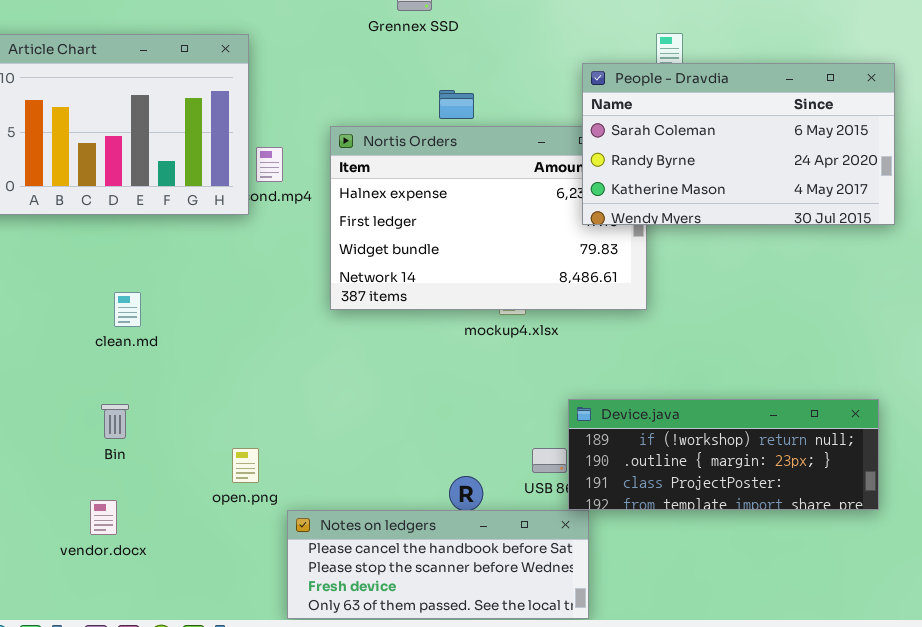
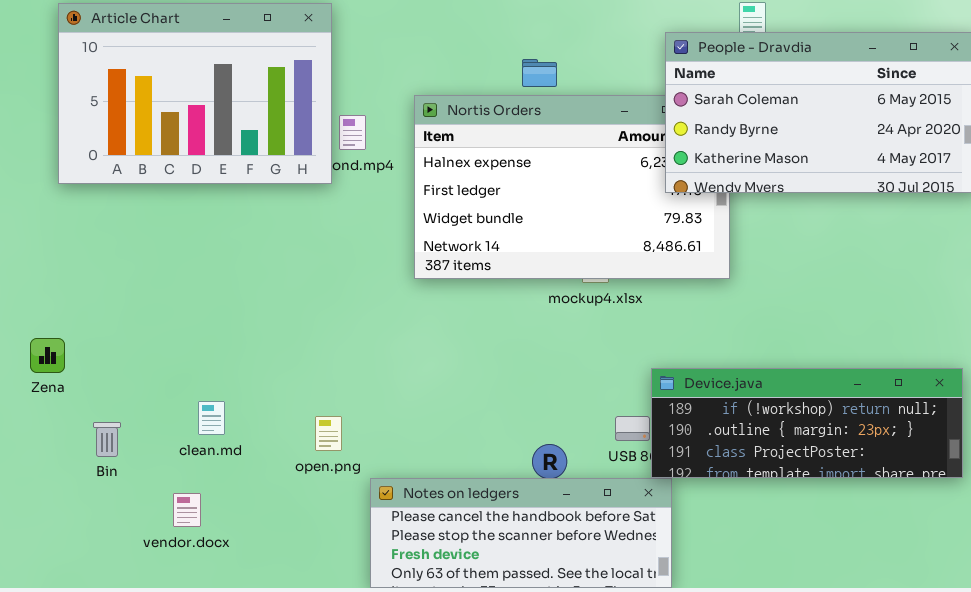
clean.md: [114,292,141,327] -> [198,401,225,435], moved
Bin: [101,404,129,439] -> [93,422,121,457], moved
vendor.docx: [90,500,117,535] -> [173,493,201,527], moved

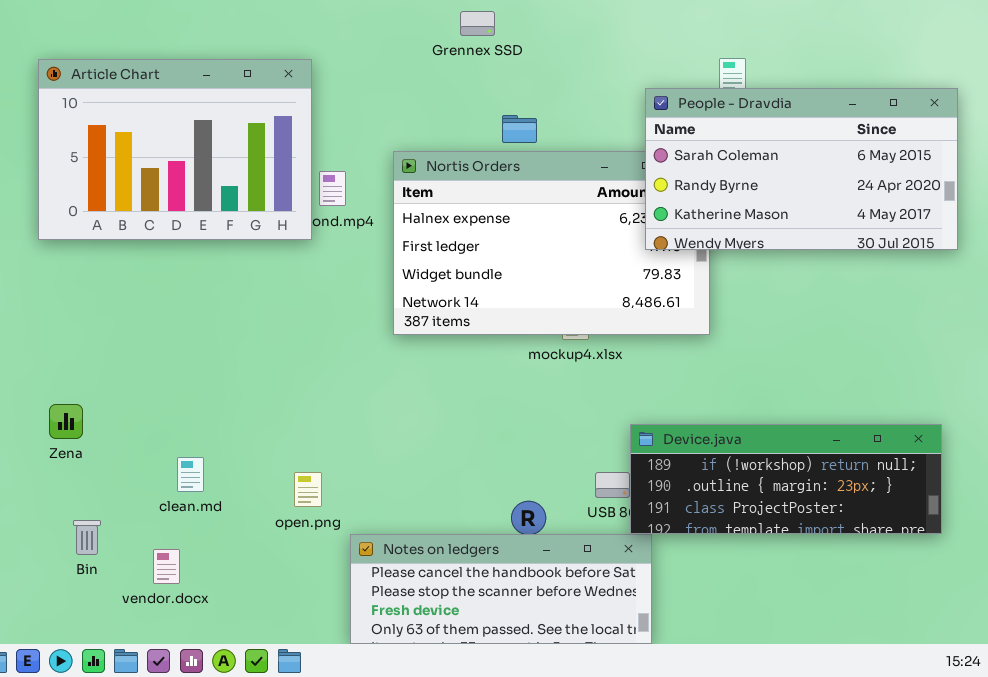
Zena: [30,338,65,373] -> [49,404,83,439], moved
Bin: [93,422,121,457] -> [73,520,101,555], moved

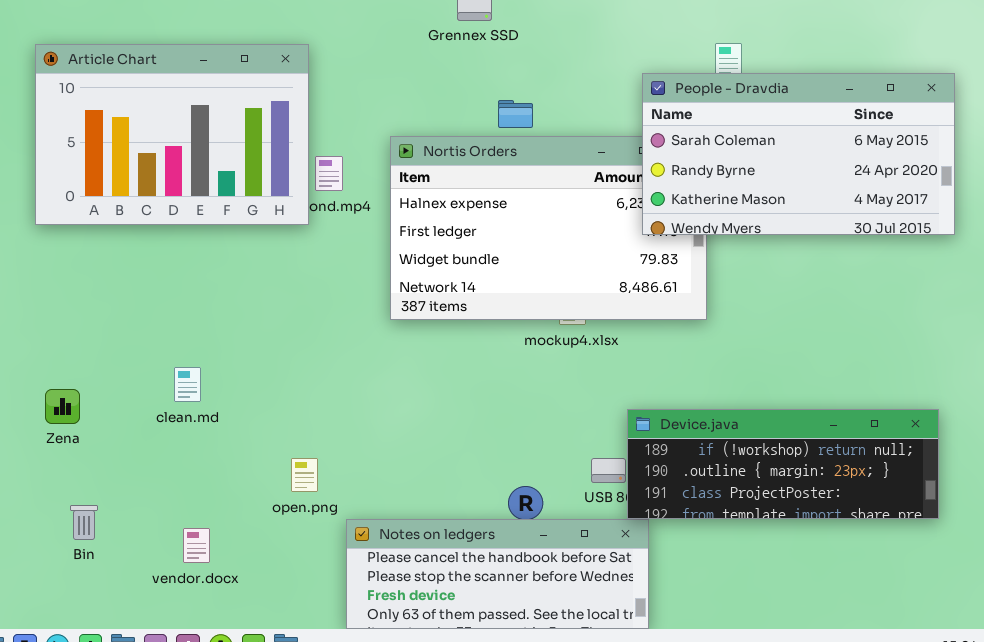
clean.md: [177,457,204,492] -> [174,367,201,402], moved
vendor.docx: [153,549,180,584] -> [183,528,210,563], moved

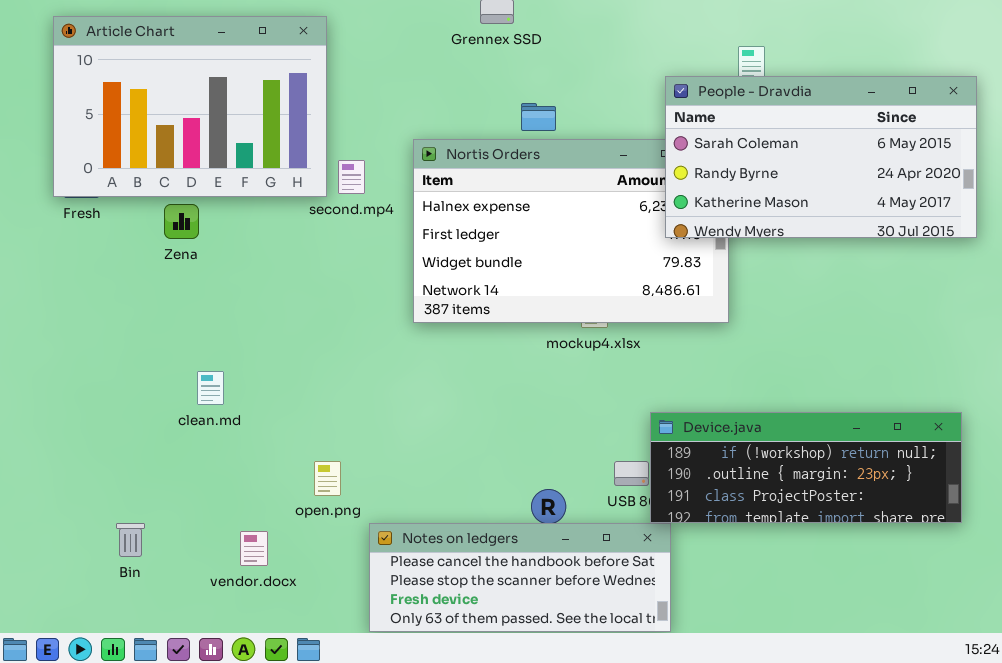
Article Chart: [35,44,309,225] -> [53,16,327,197], moved
Zena: [45,389,80,424] -> [164,204,199,239], moved
Bin: [70,505,98,540] -> [116,523,145,557], moved
vendor.docx: [183,528,210,563] -> [240,531,268,566], moved

